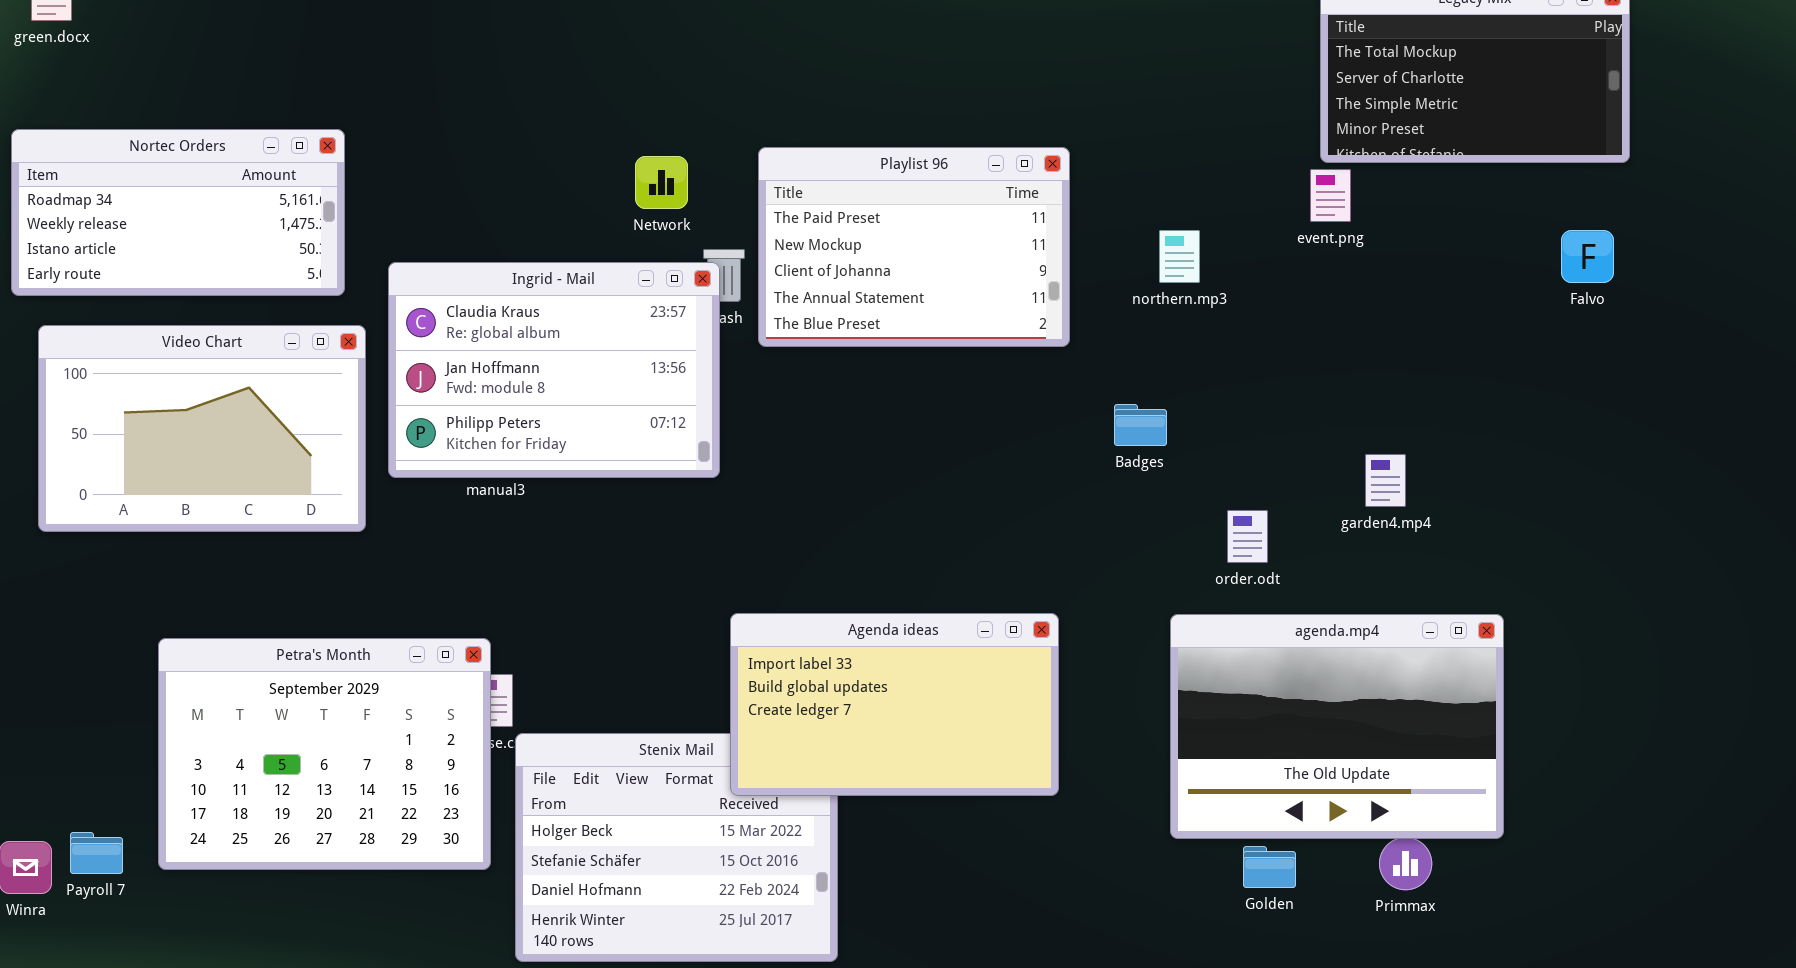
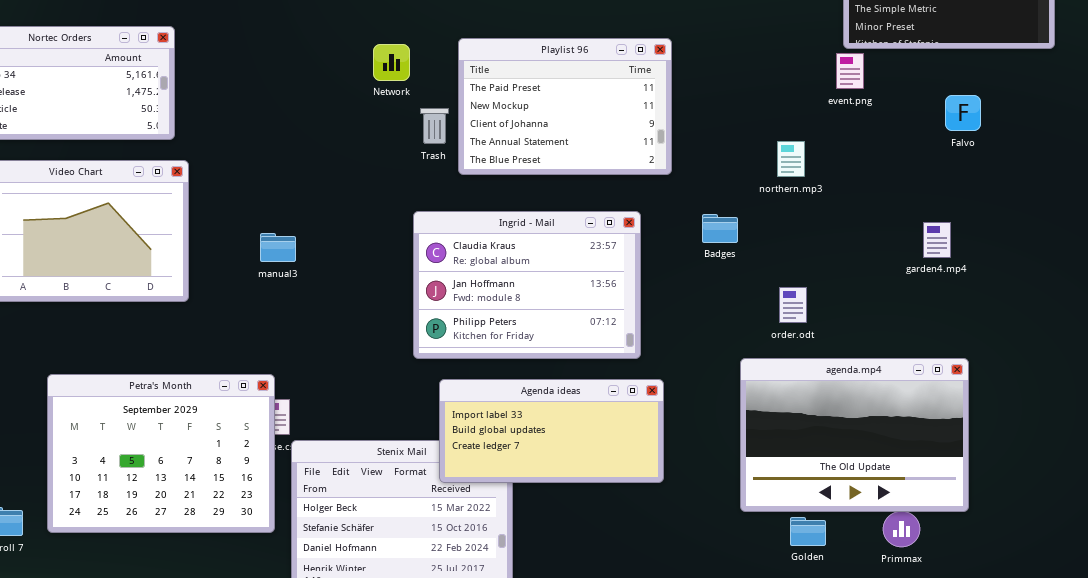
northern.mp3: [1159,230,1200,283] -> [777,141,805,177], moved
Falvo: [1561,230,1614,283] -> [945,95,981,131], moved
Ingrid - Mail: [388,262,720,478] -> [413,211,641,359], moved
garden4.mp4: [1365,454,1406,507] -> [923,222,951,258], moved
Agenda ideas: [730,613,1059,796] -> [439,379,664,483], resized

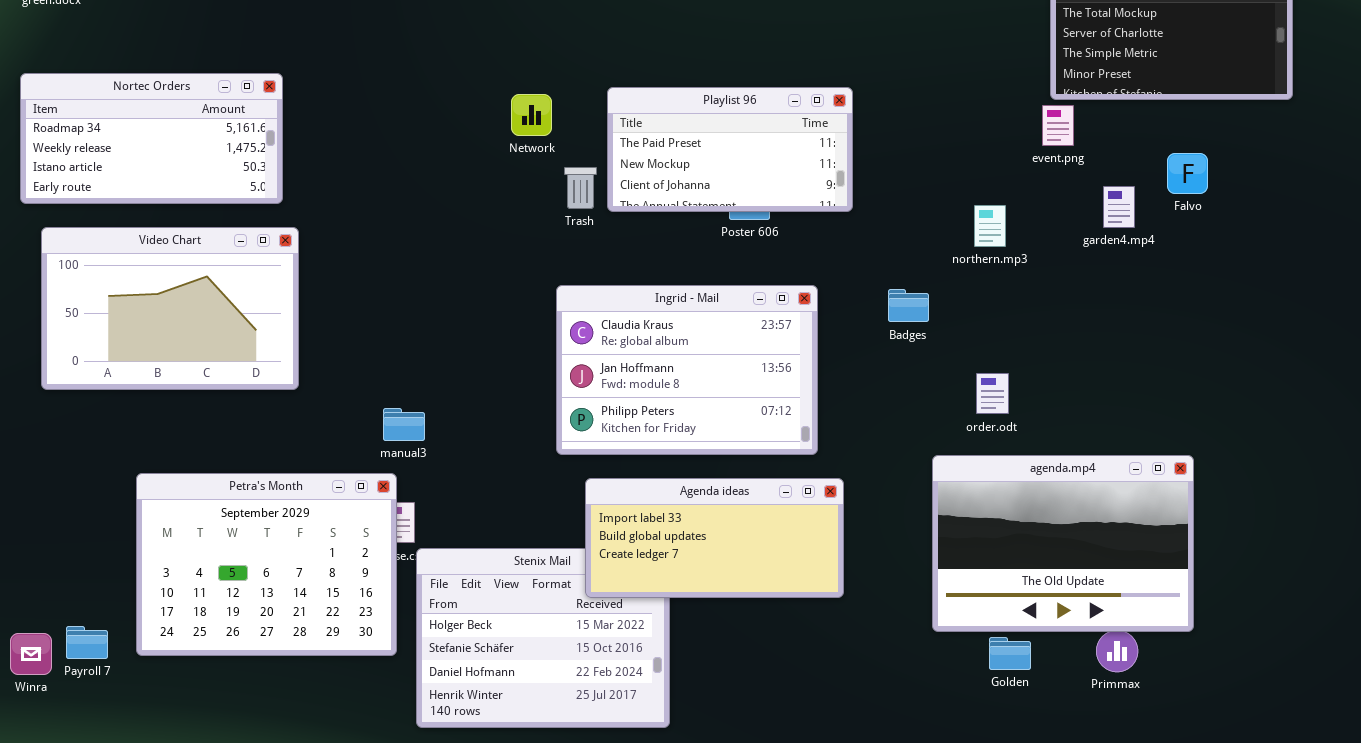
Playlist 96: [458,38,672,175] -> [607,87,853,212], resized
garden4.mp4: [923,222,951,258] -> [1103,186,1135,228], moved
manual3: [260,233,296,262] -> [383,408,425,441], moved

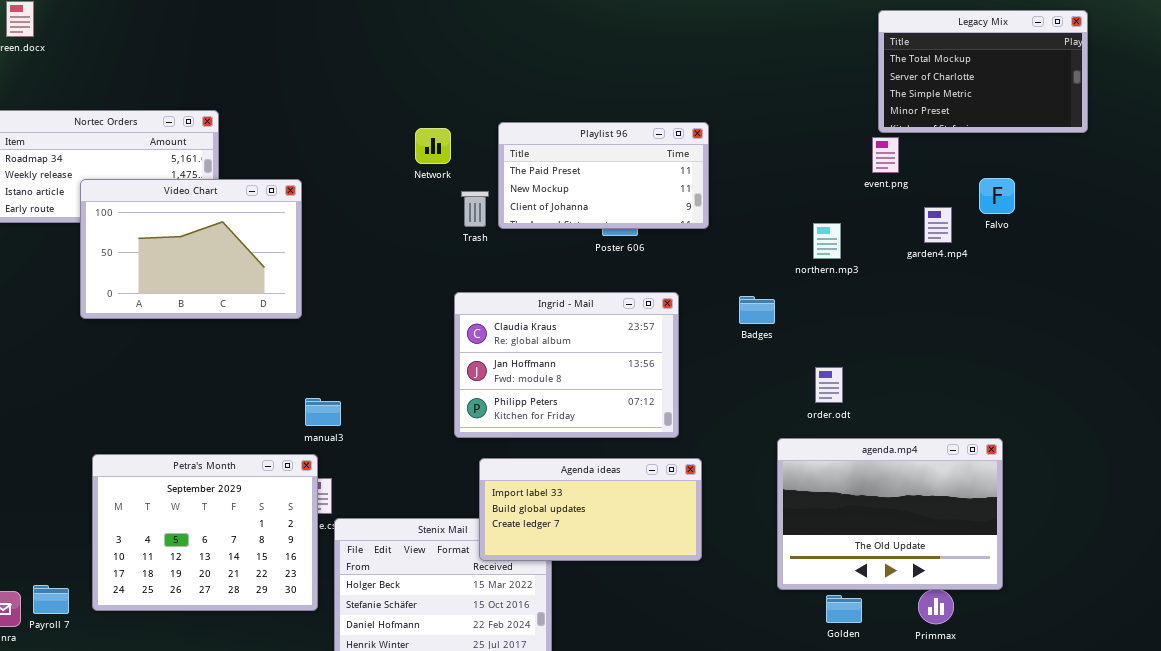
Video Chart: [41,227,299,390] -> [80,179,302,319], moved

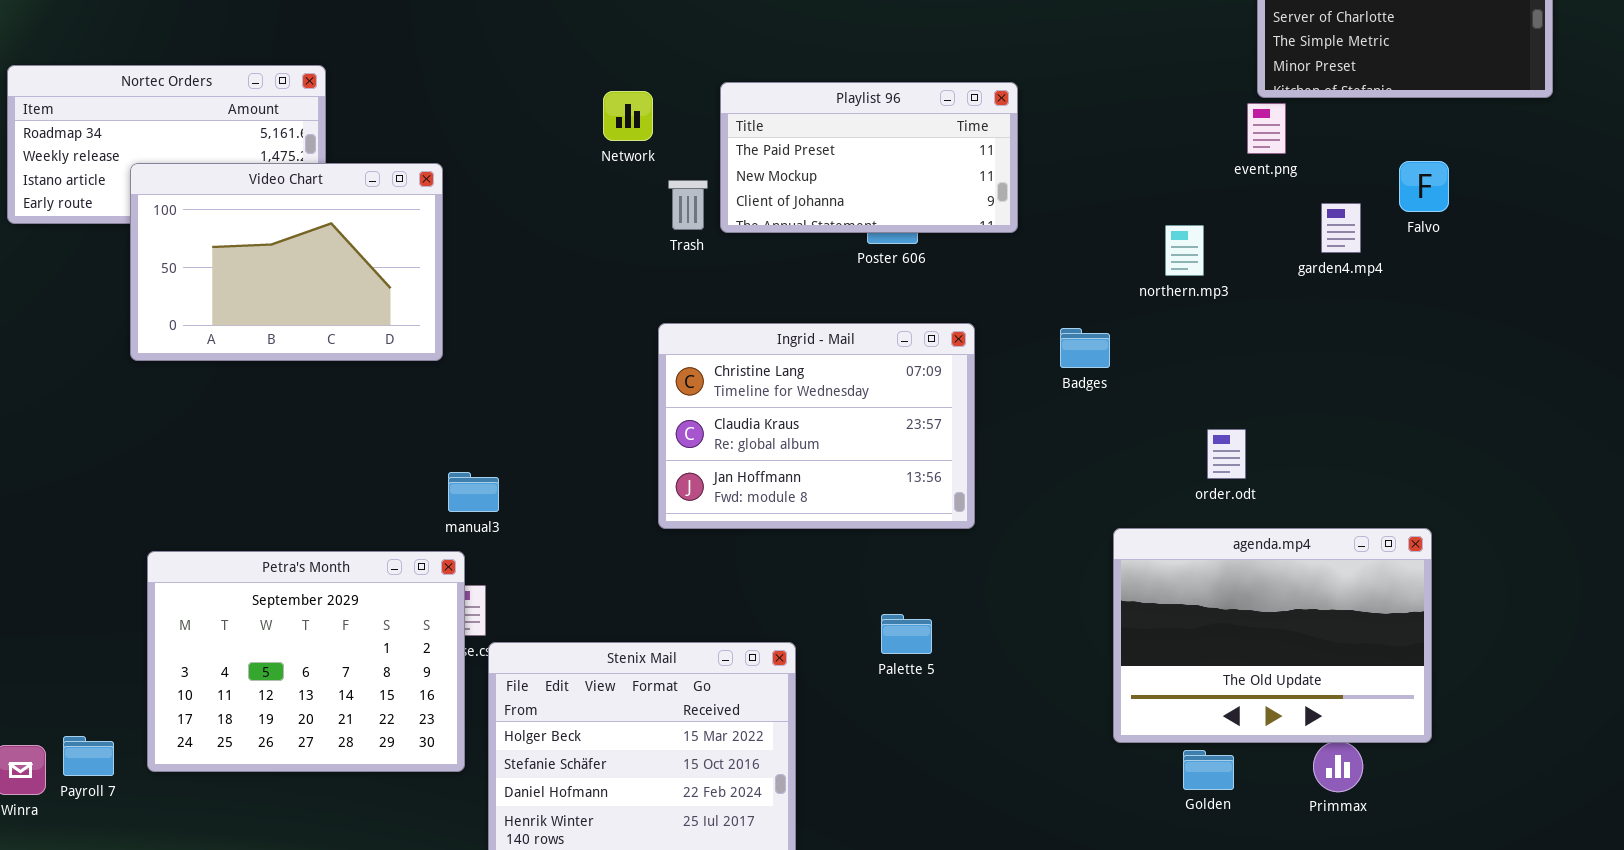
Ingrid - Mail: [454,292,679,438] -> [658,323,975,529], scrolled up 1 row
order.odt: [815,367,843,403] -> [1207,429,1246,479], moved
Agenda ideas: [479,458,702,561] -> none, closed

